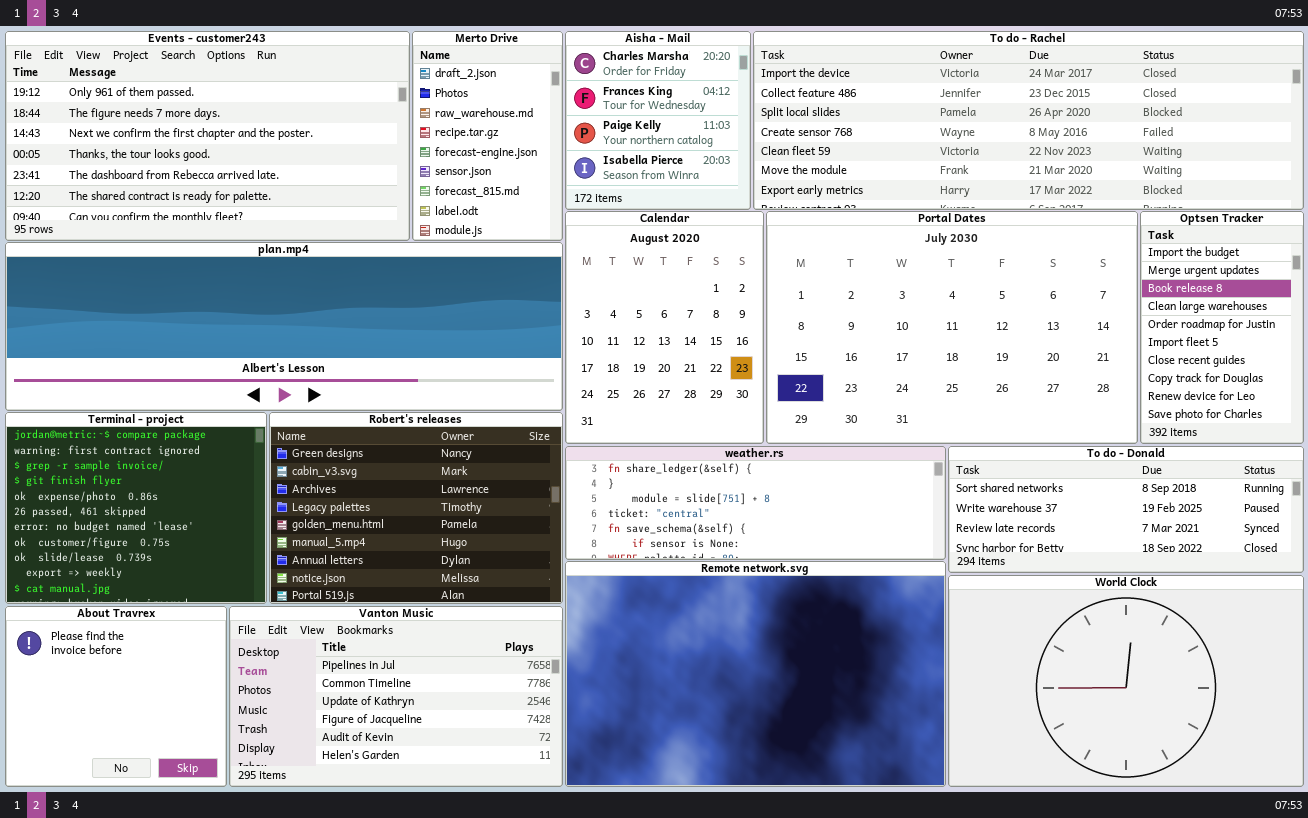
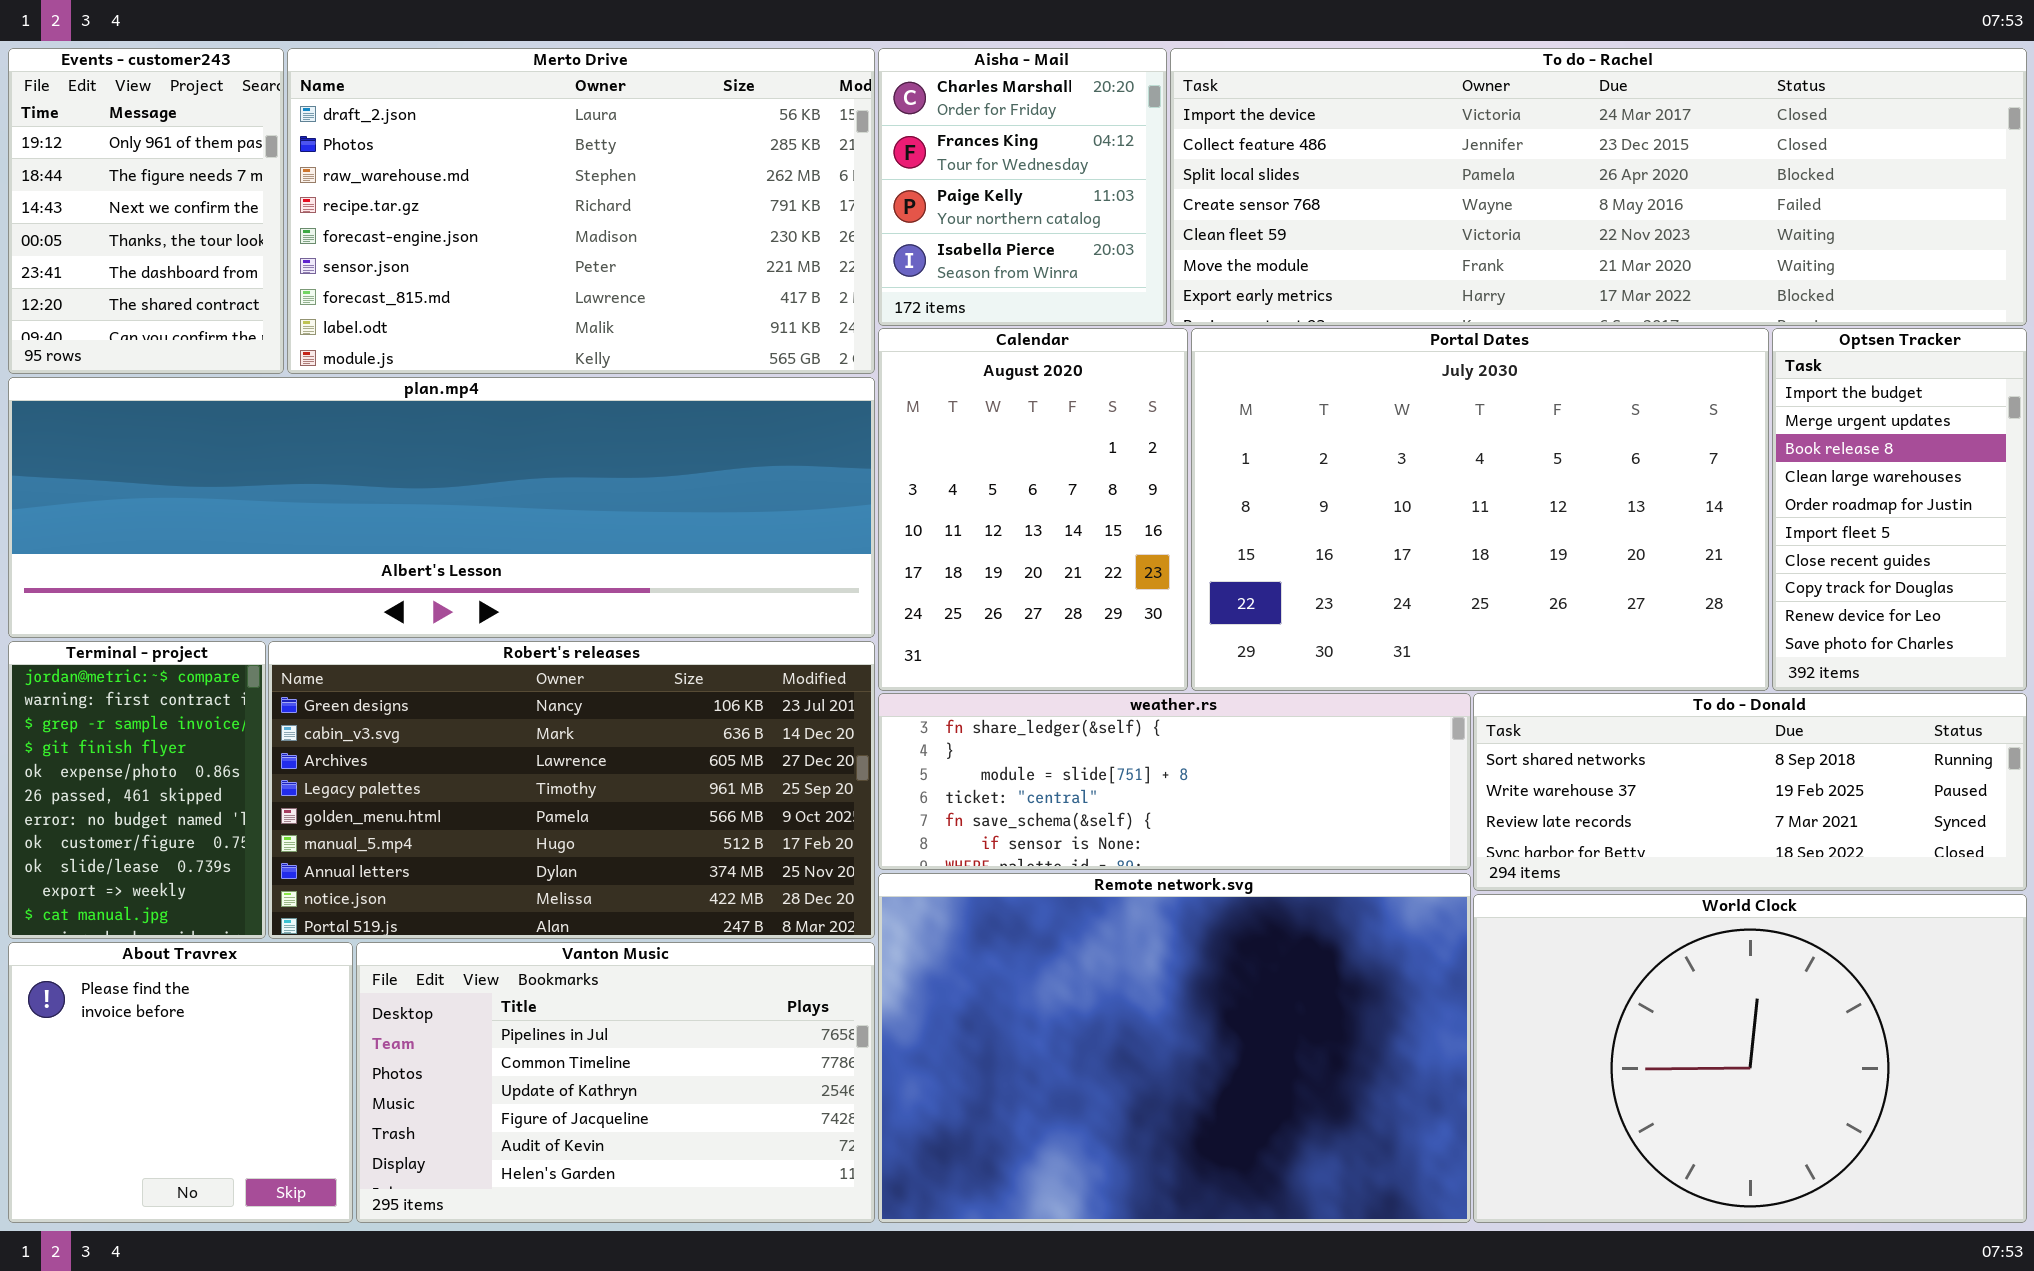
Events - customer243: [5,31,410,241] -> [8,48,284,374], resized
Merto Drive: [412,31,563,241] -> [287,48,875,374], resized
Terminal - project: [5,412,267,604] -> [8,641,266,939], resized
Robert's releases: [269,412,563,604] -> [268,641,875,939], resized

